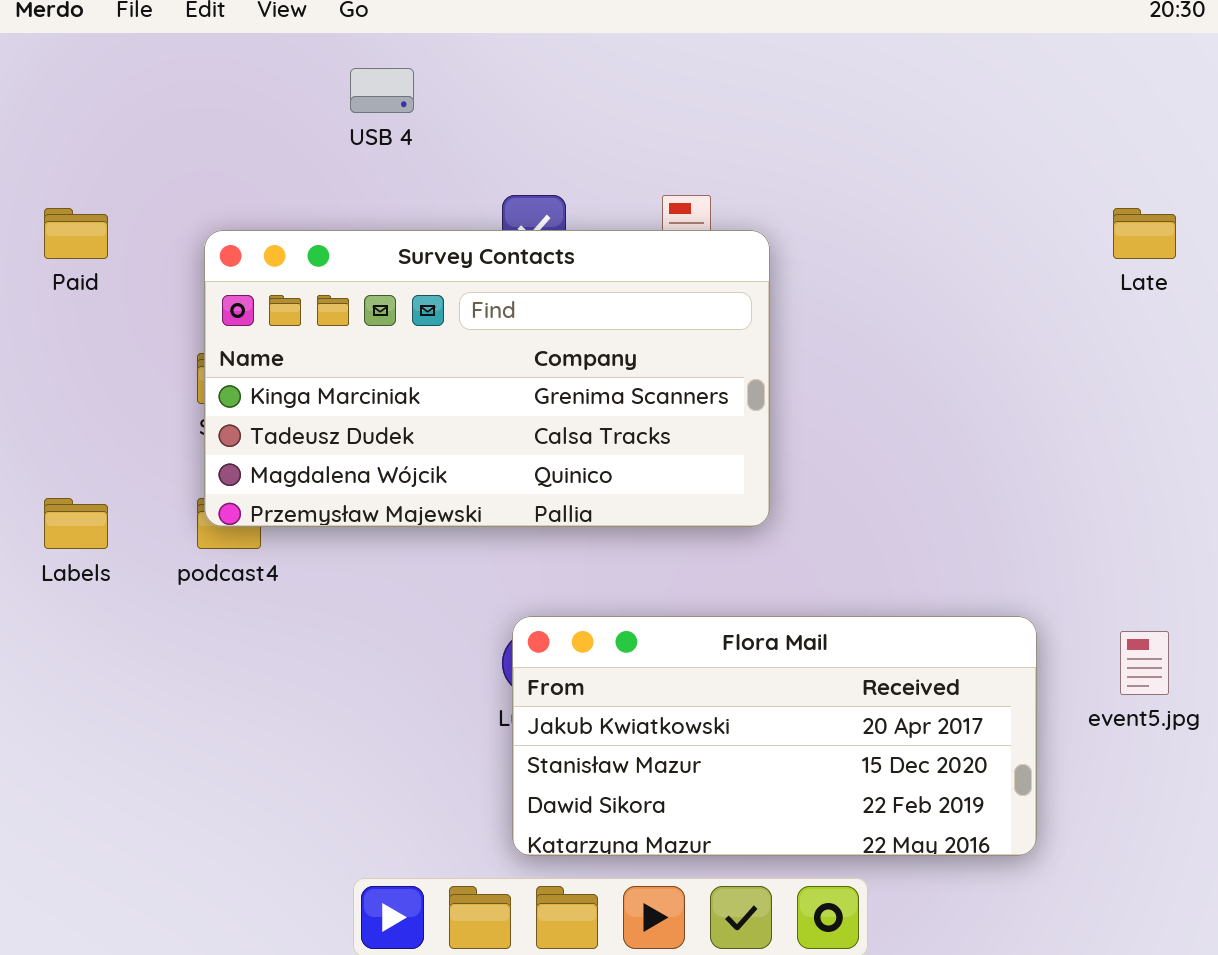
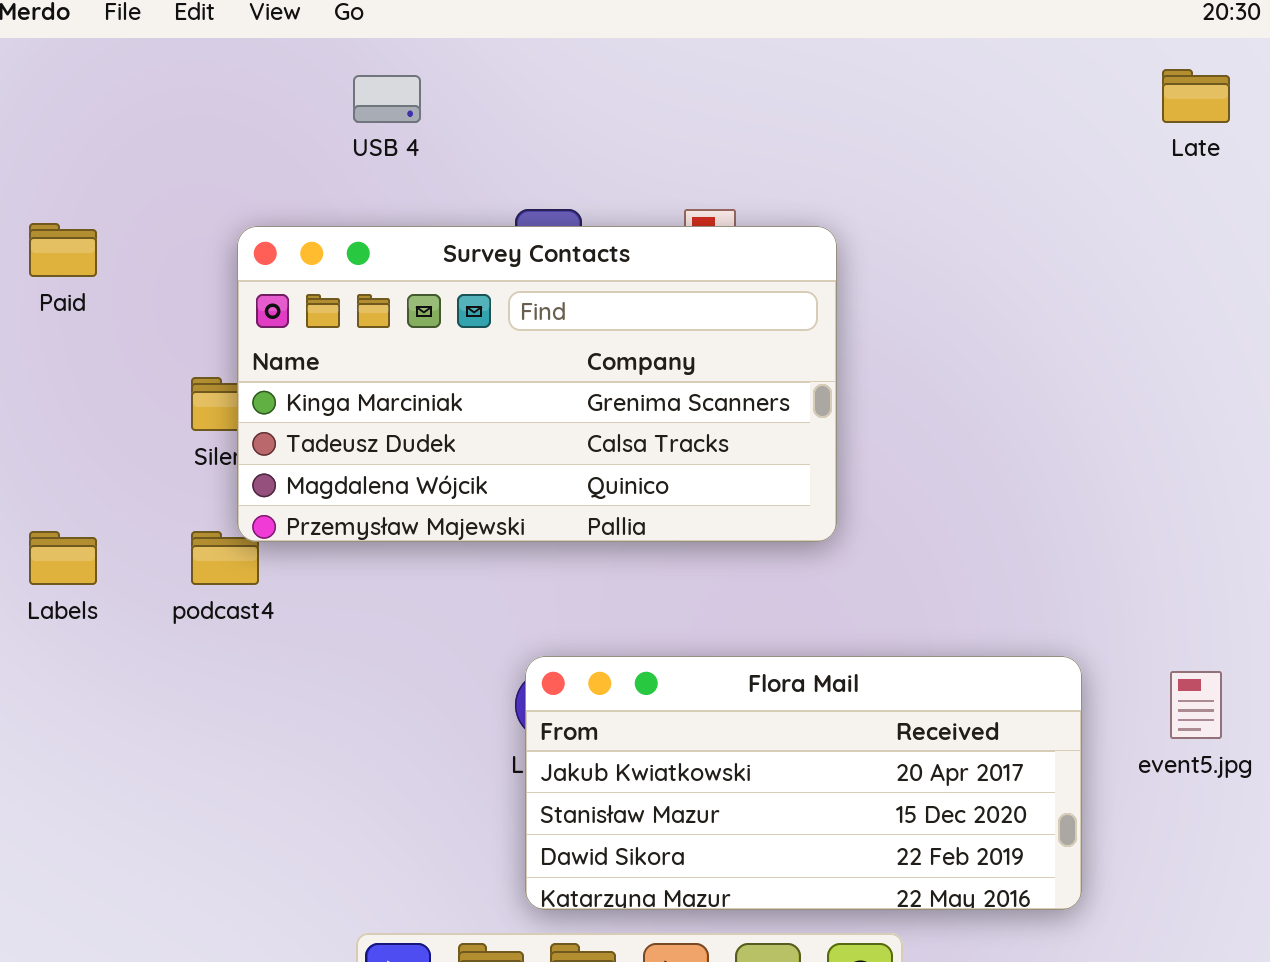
Late: [1113,208,1176,259] -> [1162,69,1230,123], moved
Survey Contacts: [204,230,770,527] -> [237,226,837,542], moved

